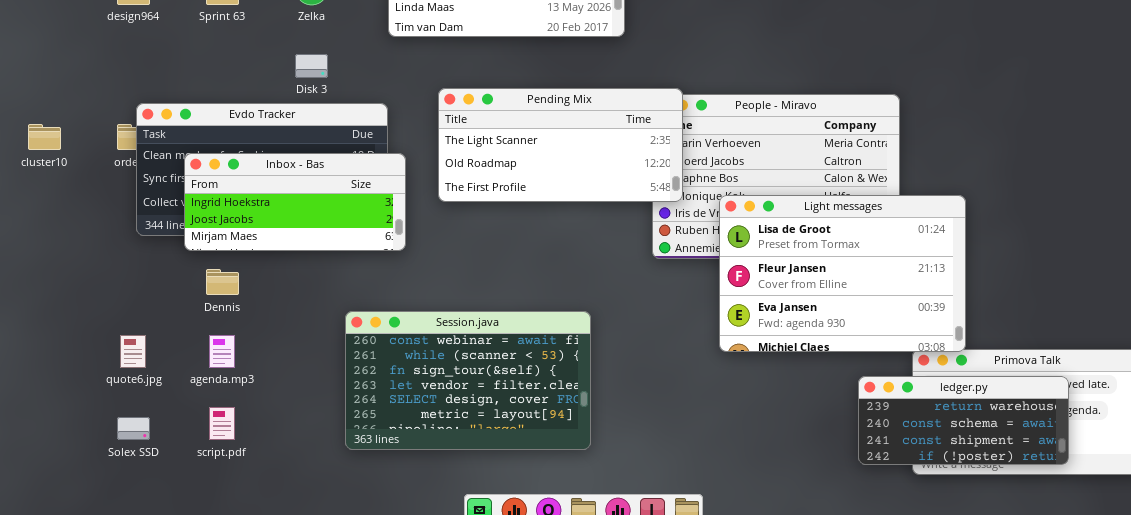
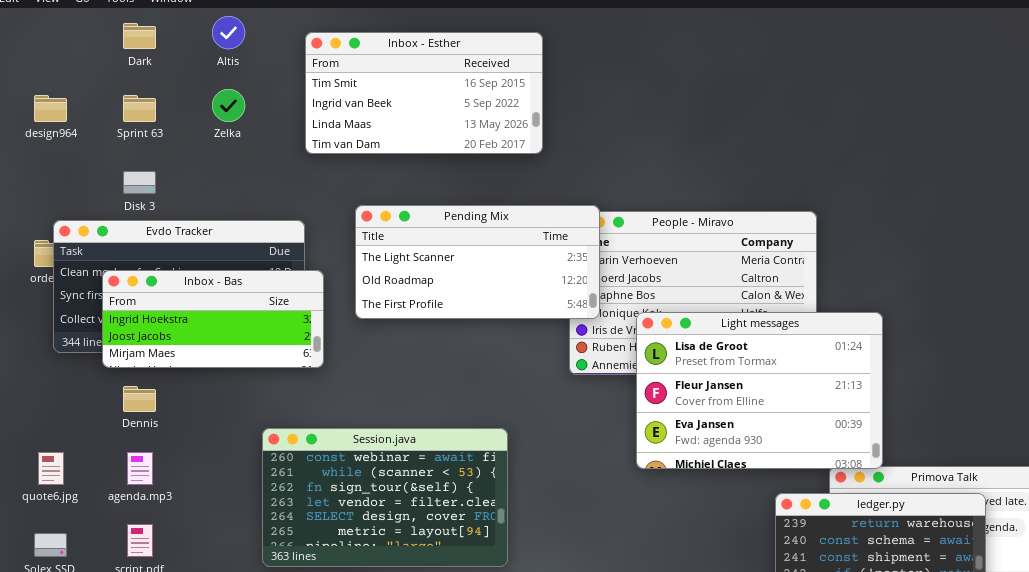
Disk 3: [295,54,328,78] -> [123,171,156,194], moved

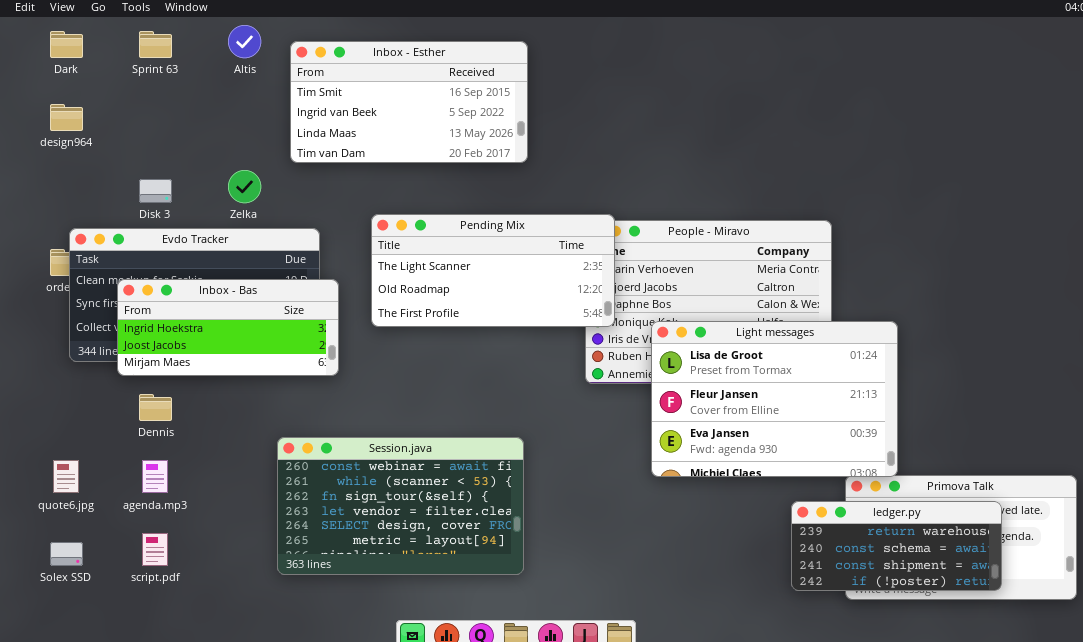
Dark: [123,23,156,49] -> [50,31,83,58], moved
Inbox - Esther: [305,32,543,154] -> [290,41,528,163], moved
Zelka: [212,89,245,122] -> [228,170,261,203], moved
Sprint 63: [123,95,156,122] -> [139,31,172,58], moved

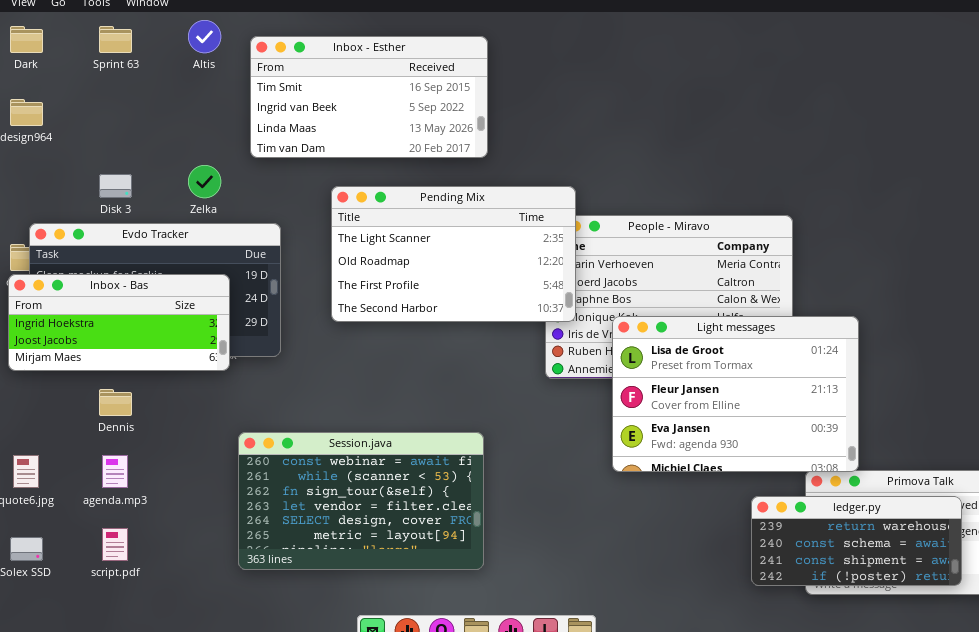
Pending Mix: [371,214,615,327] -> [331,186,576,322], resized
Inbox - Bas: [117,279,339,376] -> [8,274,230,371], moved

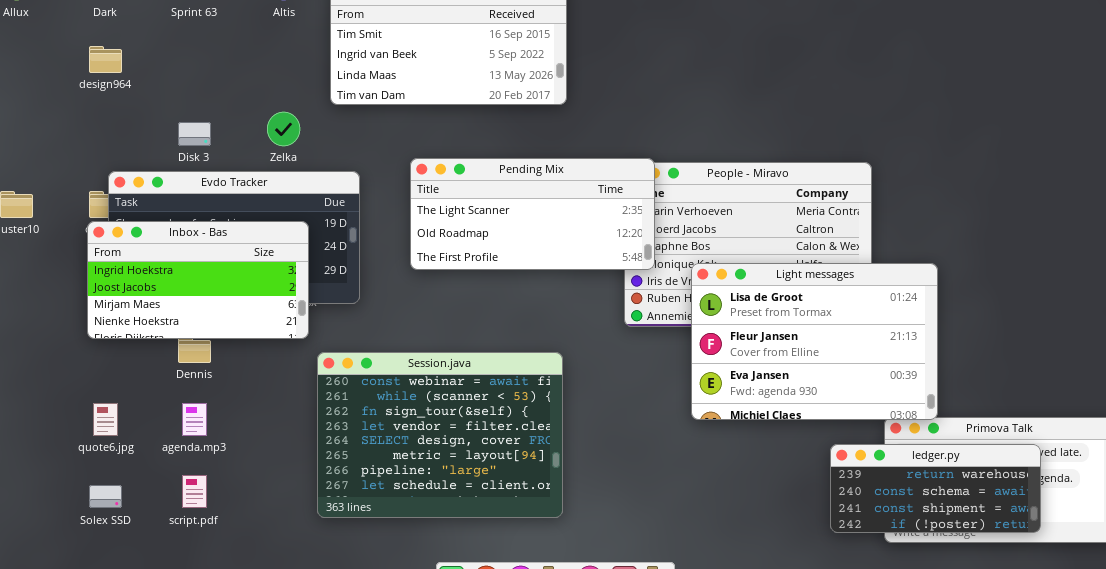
Pending Mix: [331,186,576,322] -> [410,158,655,270], resized
Inbox - Bas: [8,274,230,371] -> [87,221,309,339], resized
Session.java: [238,432,484,570] -> [317,352,563,518], resized

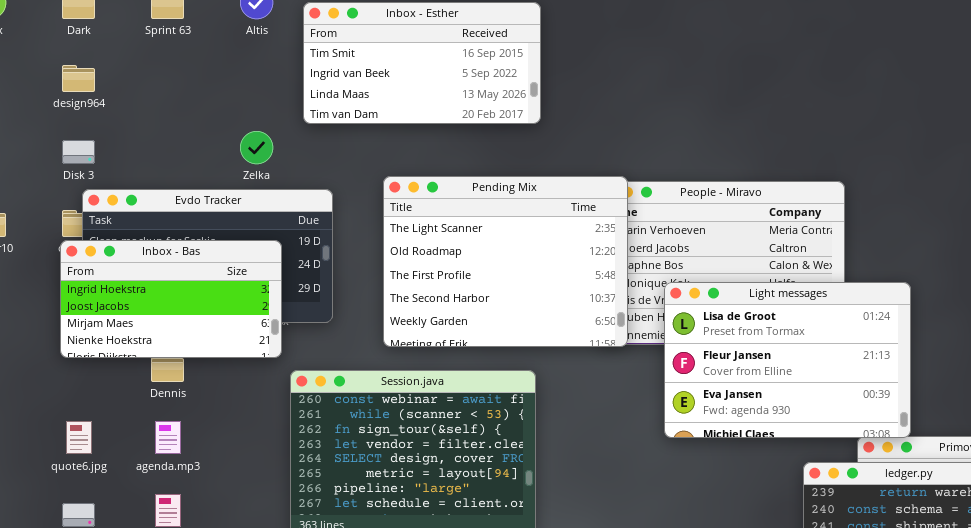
Disk 3: [178,122,211,146] -> [62,140,95,164], moved
Pending Mix: [410,158,655,270] -> [383,176,628,347], resized

